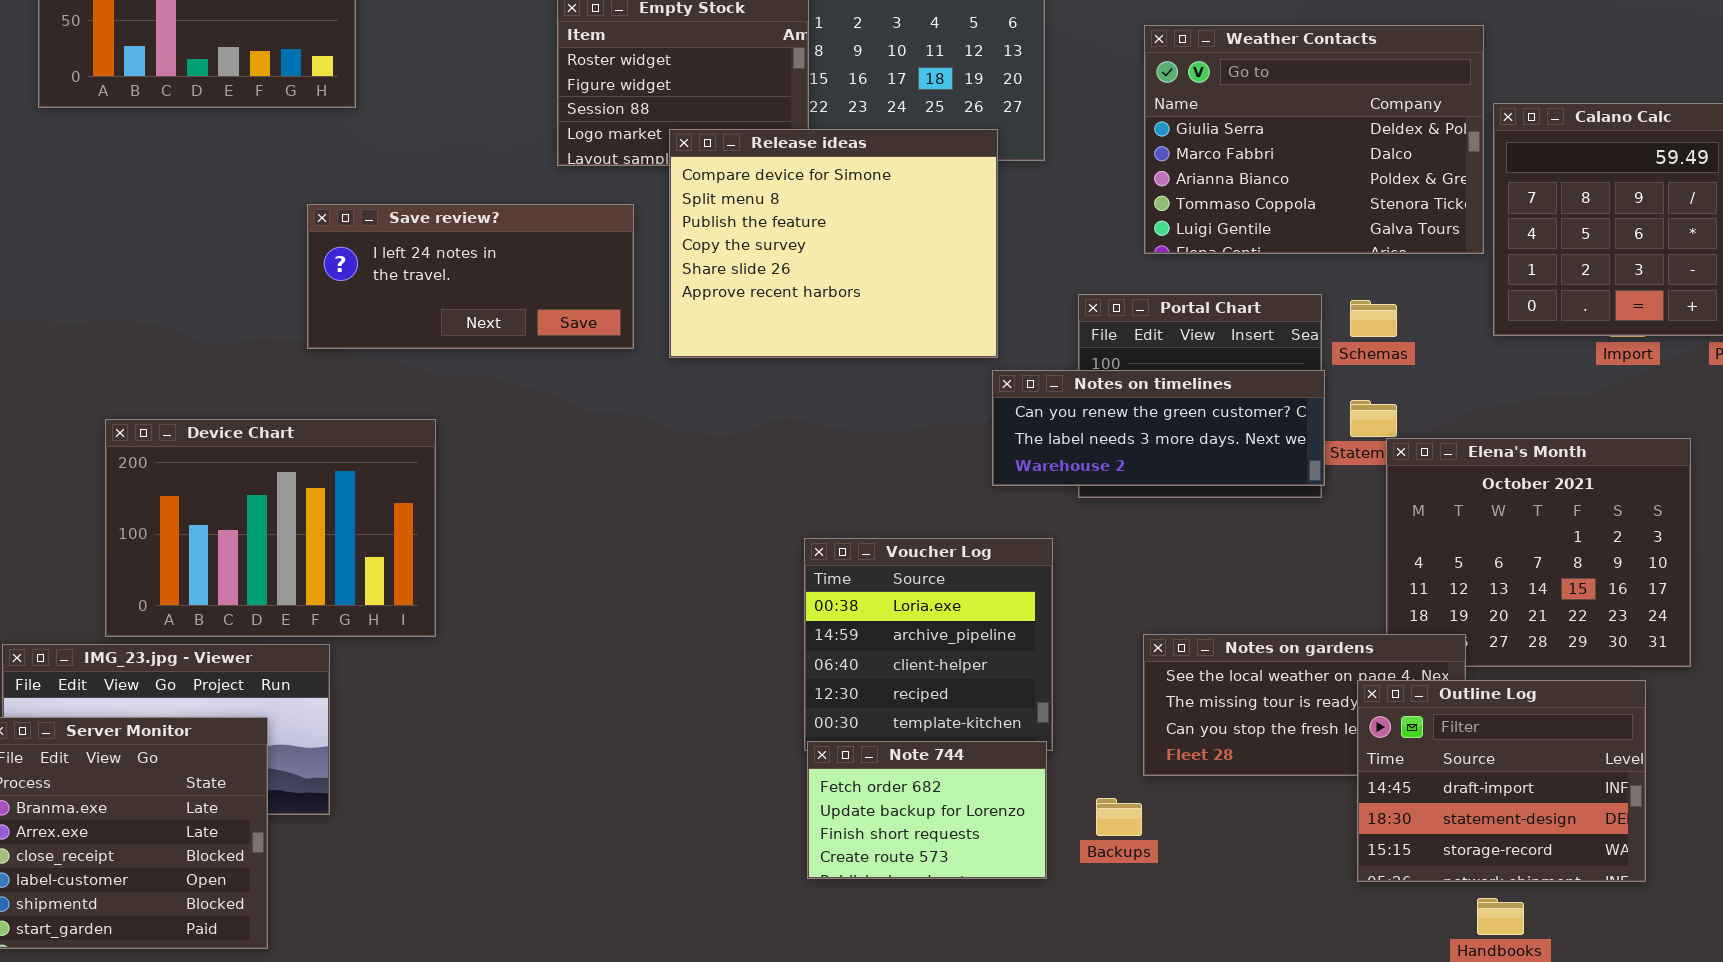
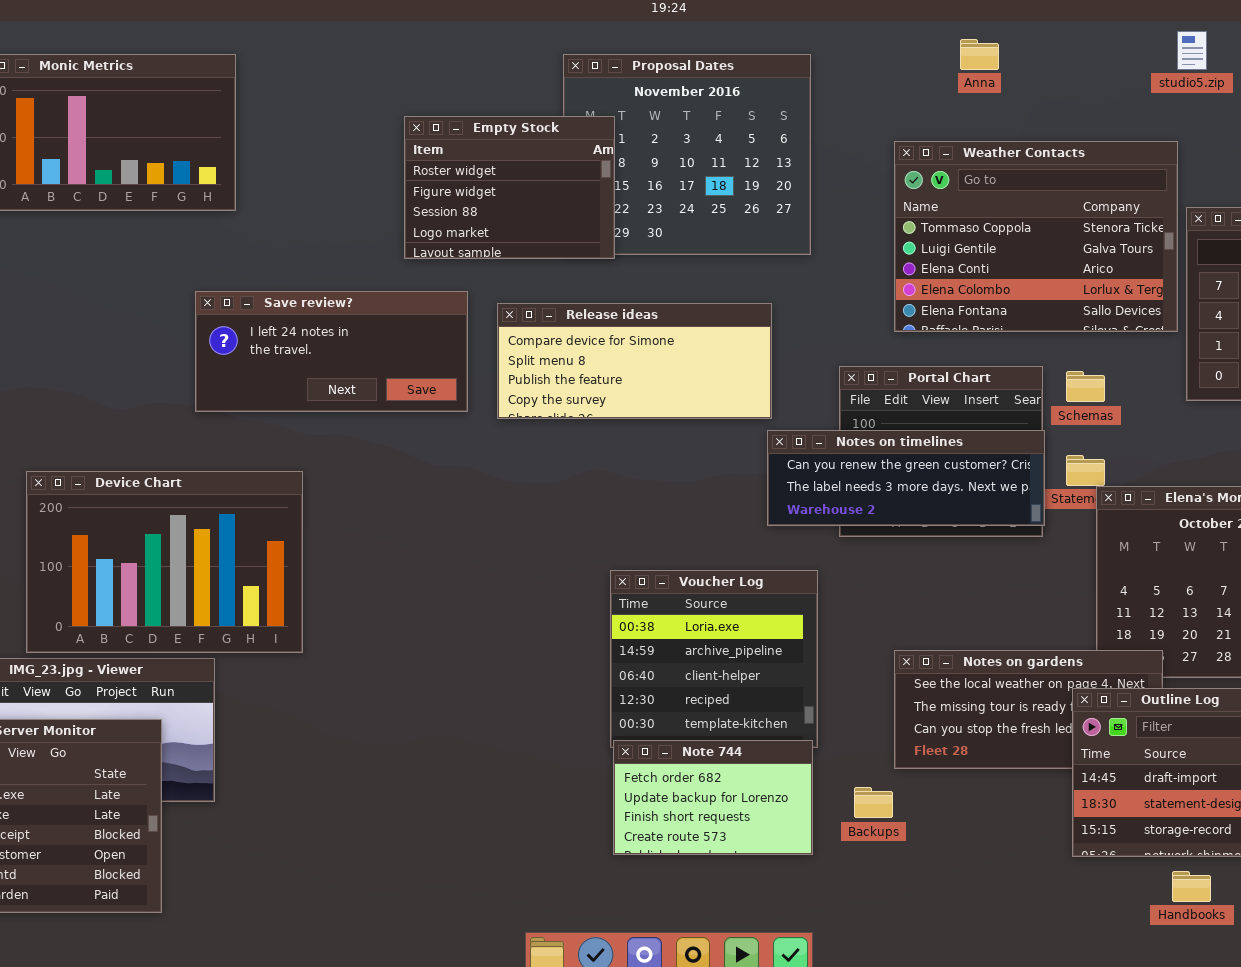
Weather Contacts: [1144,25,1484,254] -> [894,141,1178,332], scrolled down 3 rows
Release ideas: [669,129,998,358] -> [497,303,772,419], resized

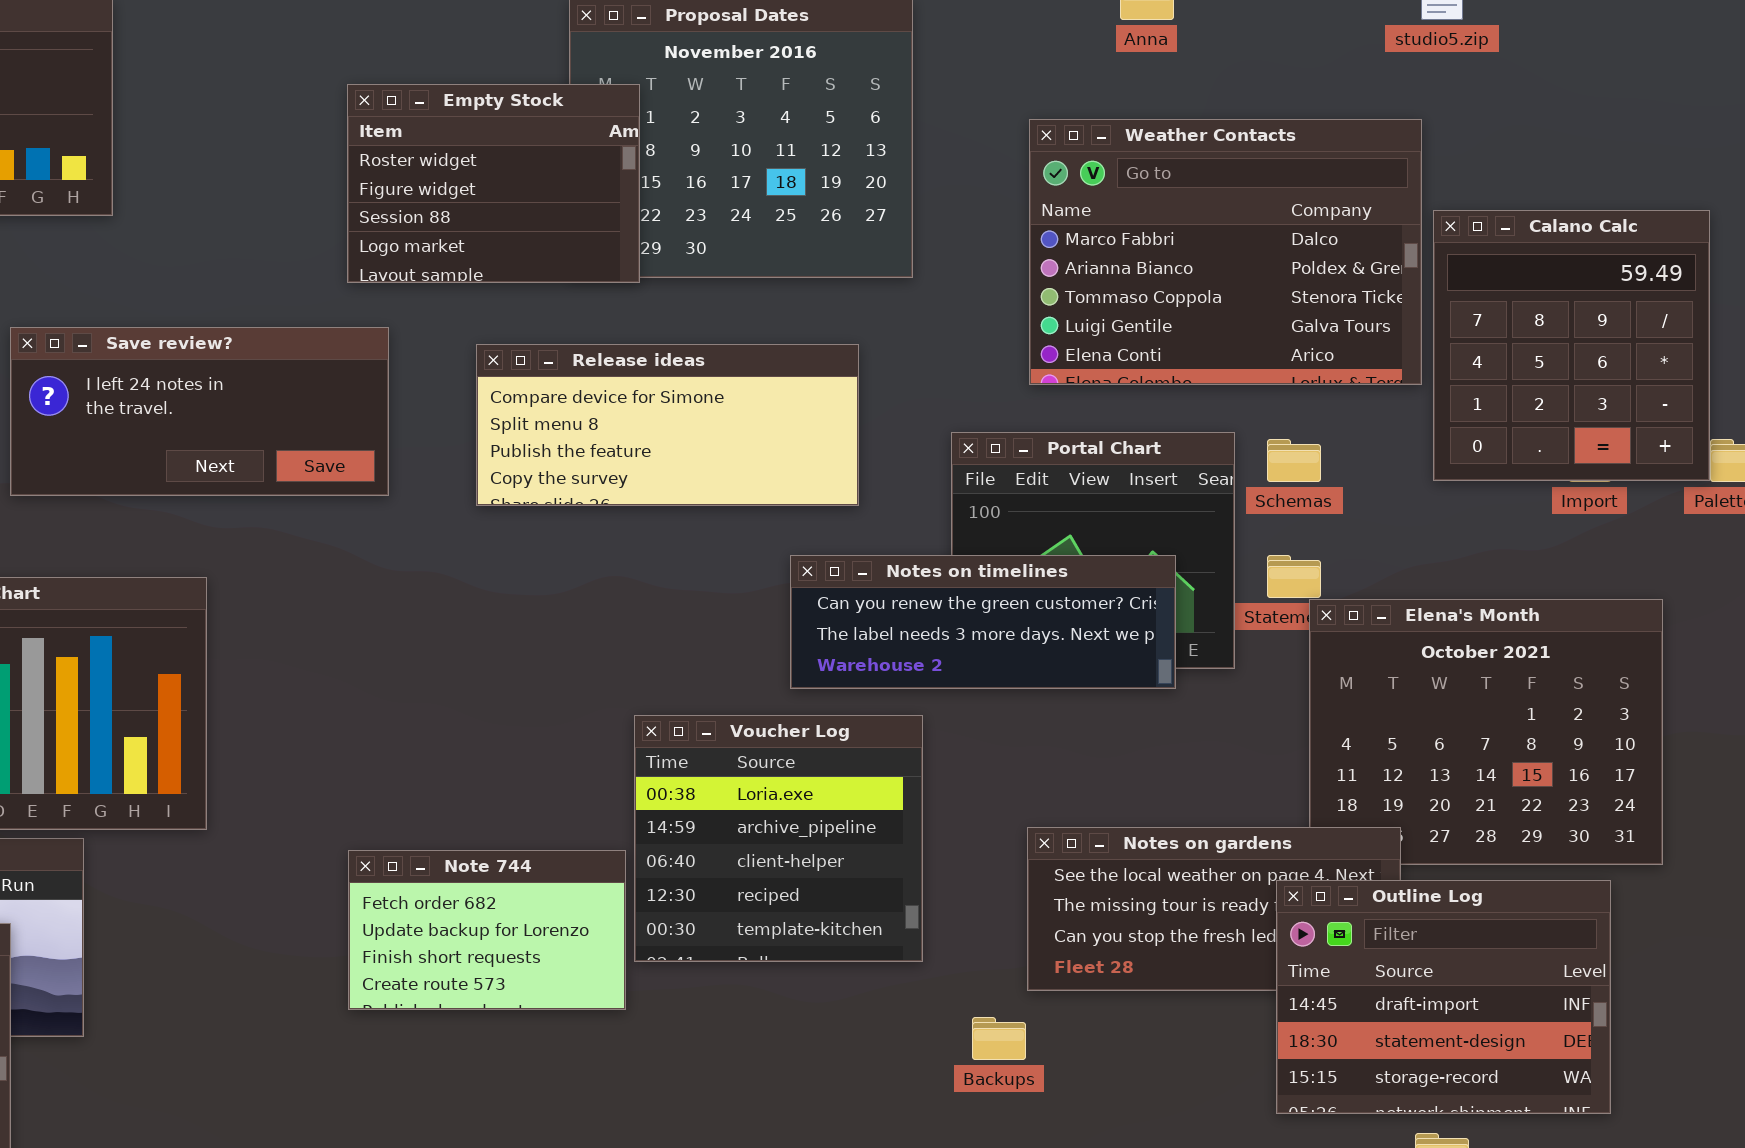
Weather Contacts: [894,141,1178,332] -> [1029,119,1422,385], scrolled up 2 rows
Save review?: [195,291,468,412] -> [10,327,389,496], moved
Notes on timelines: [767,430,1045,526] -> [790,555,1176,689], moved
Note 744: [613,740,813,855] -> [348,850,626,1010], moved

